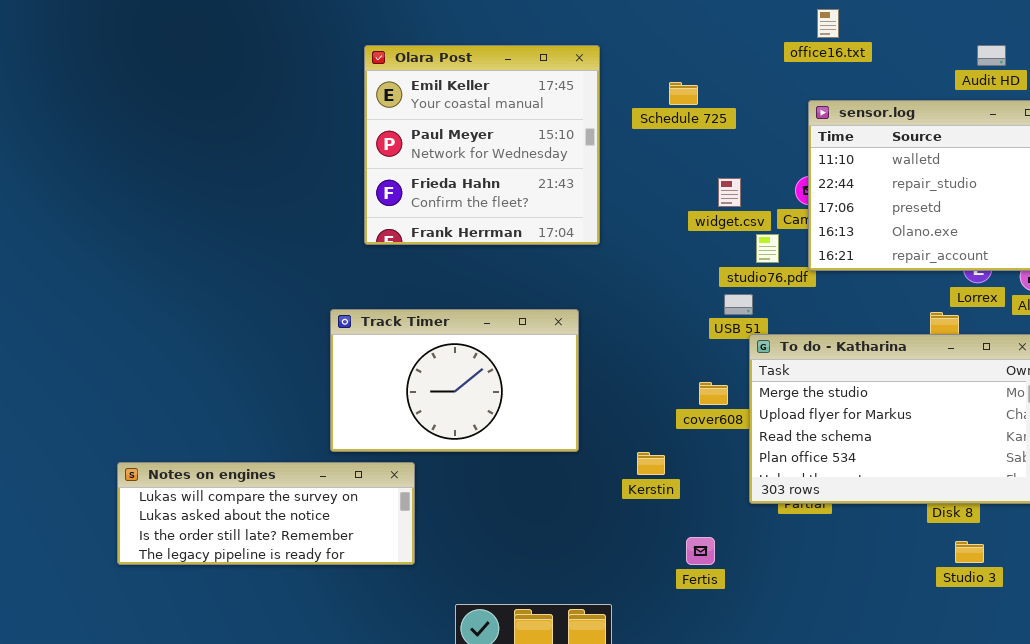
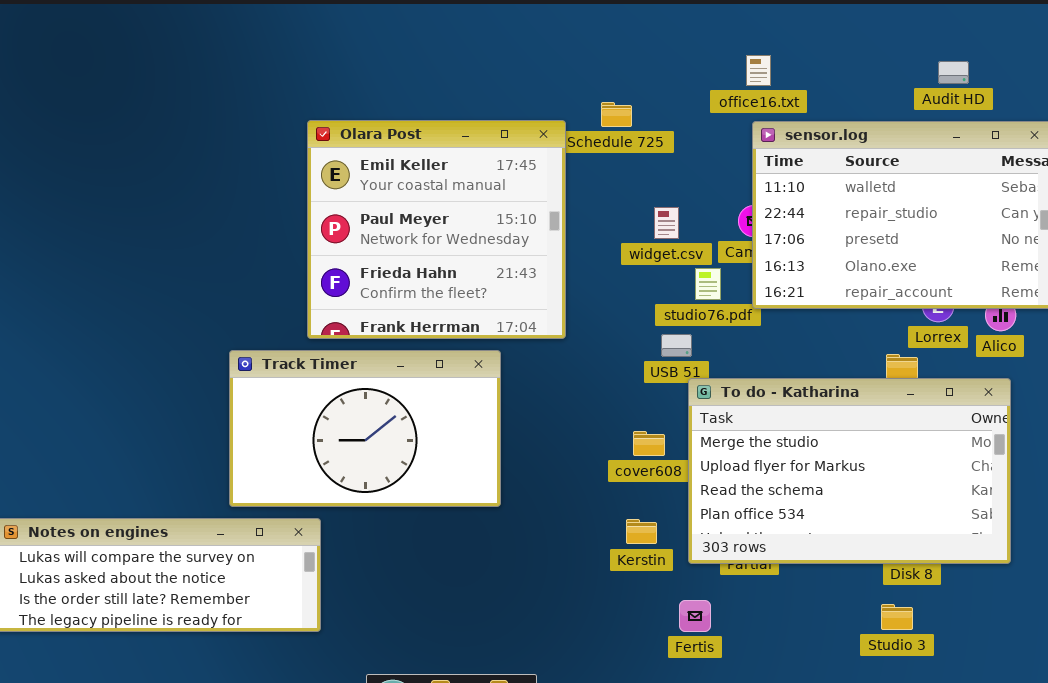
office16.txt: [817,9,839,38] -> [746,55,771,86], moved
Olara Post: [364,45,600,245] -> [307,120,566,339], moved
Kerstin: [637,452,665,475] -> [626,519,657,544], moved
Fertis: [686,537,715,565] -> [679,600,711,632], moved
Studio 3: [955,541,984,563] -> [881,604,913,630], moved

